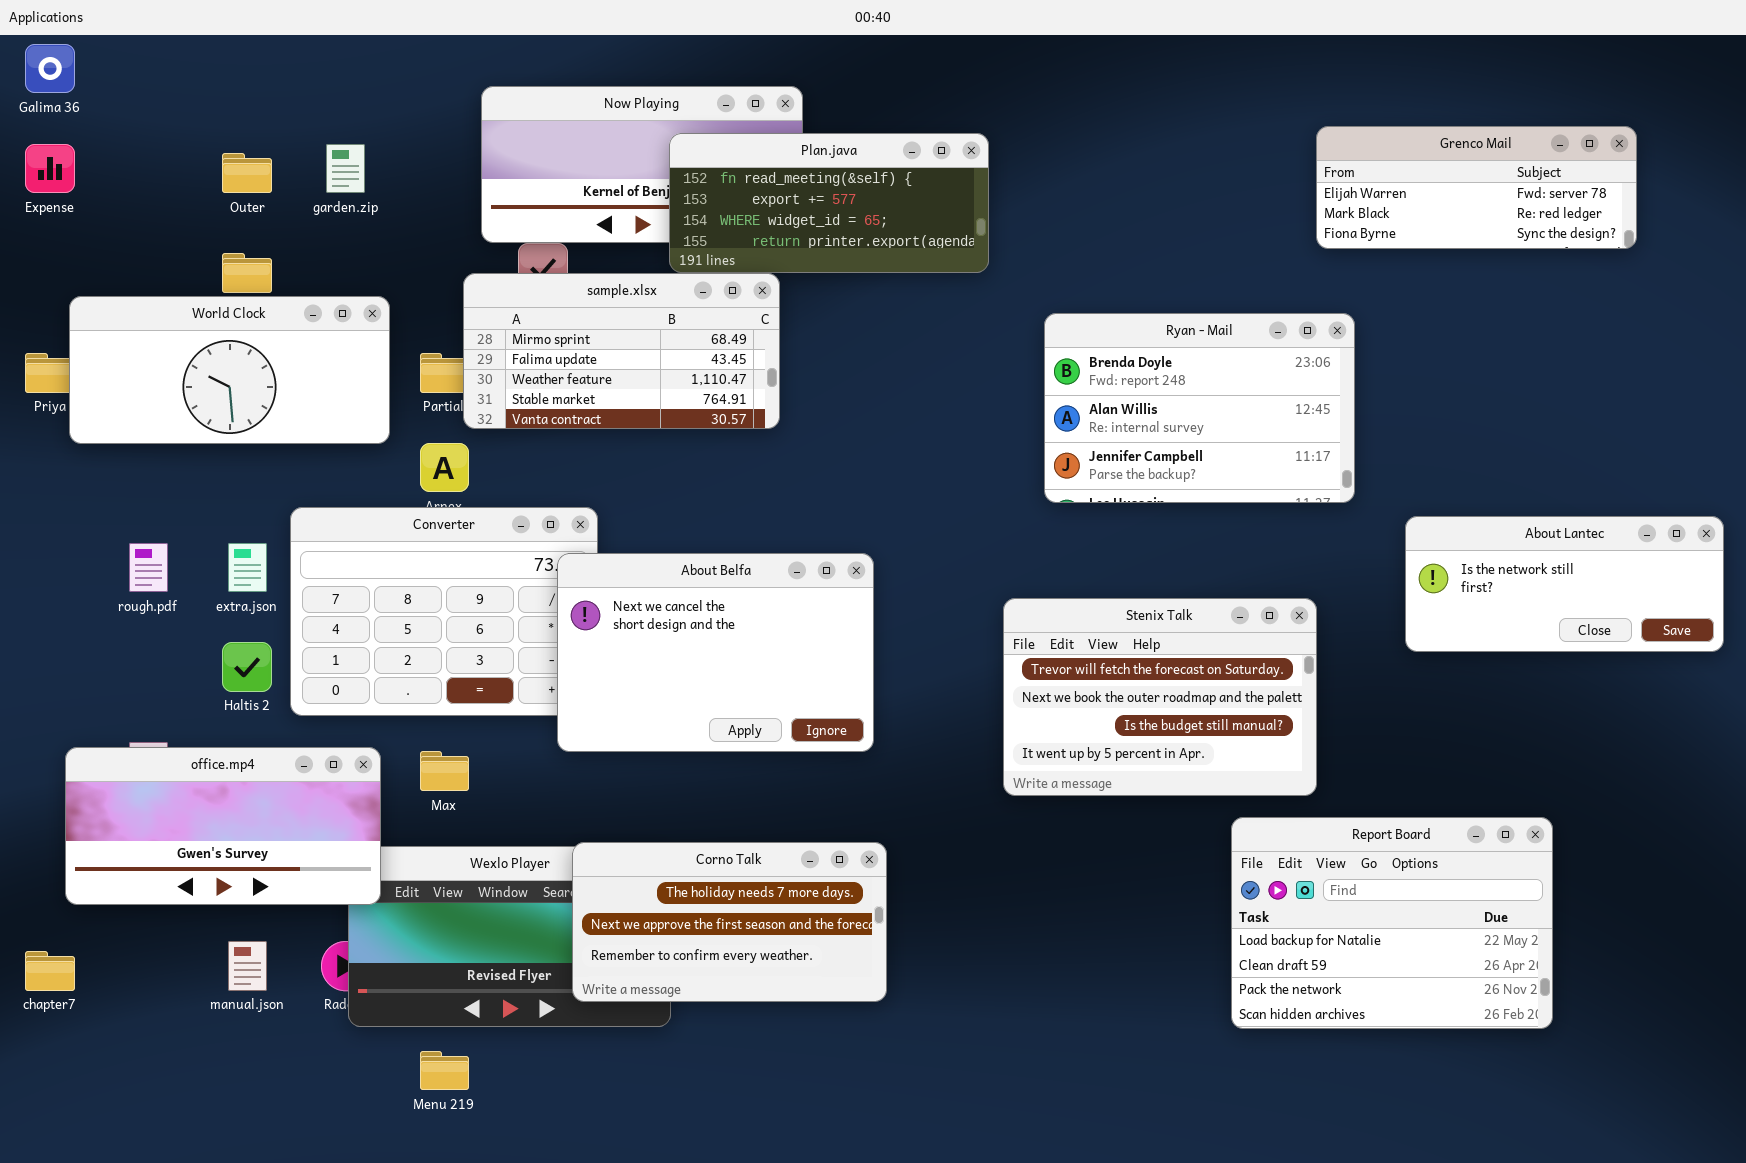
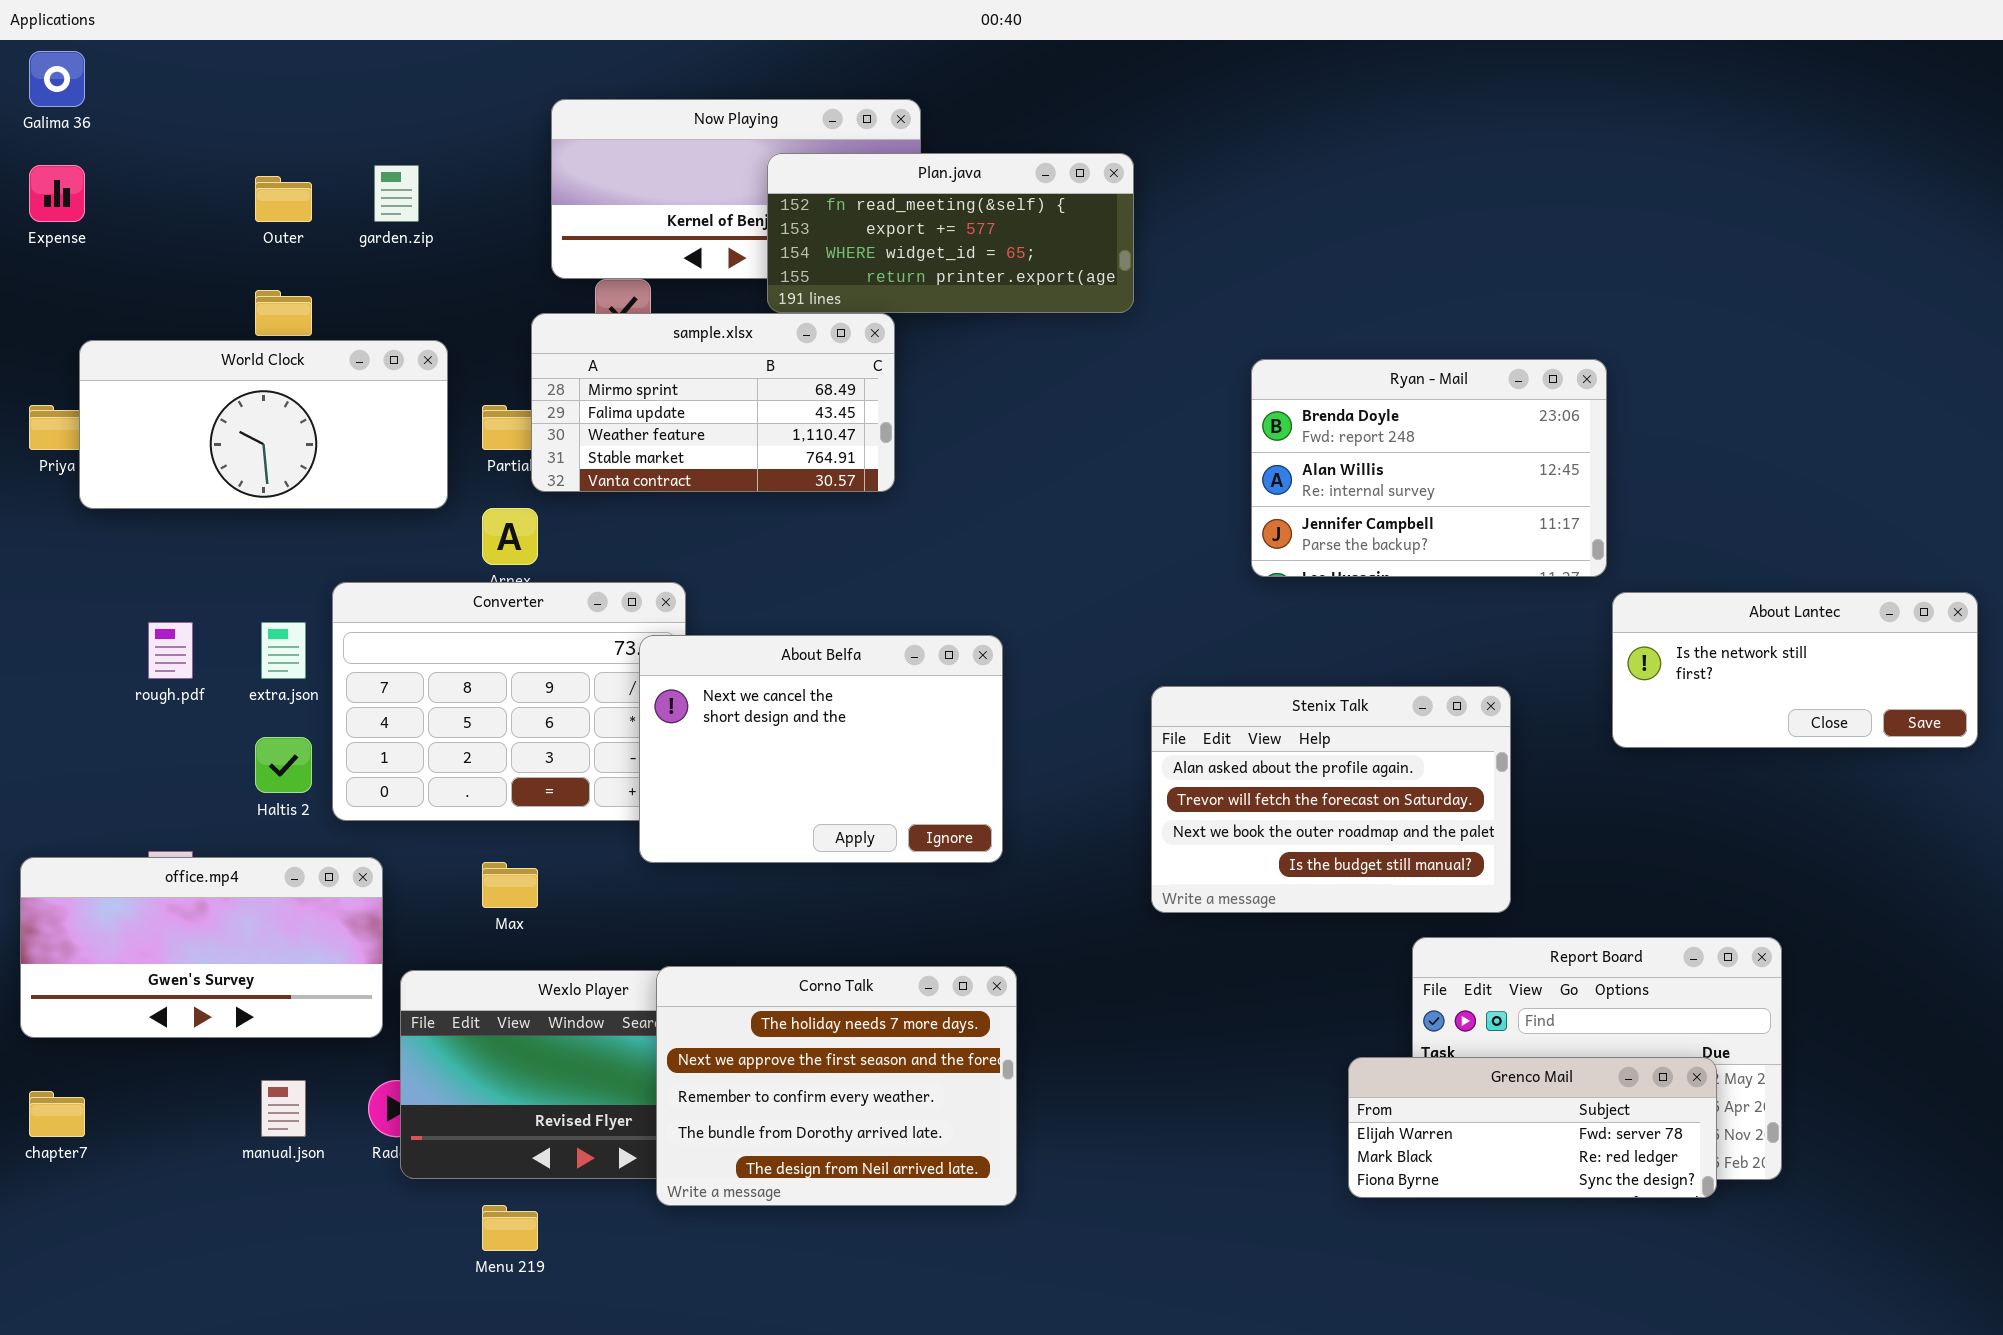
Grenco Mail: [1316,126,1637,249] -> [1348,1057,1717,1198], moved
Ryan - Mail: [1044,313,1355,503] -> [1251,359,1607,577], moved
Stenix Talk: [1003,598,1317,796] -> [1151,686,1511,913], scrolled up 1 row
office.mp4: [65,747,381,905] -> [20,857,383,1038], moved
Corno Talk: [572,842,887,1002] -> [656,966,1017,1206], resized

